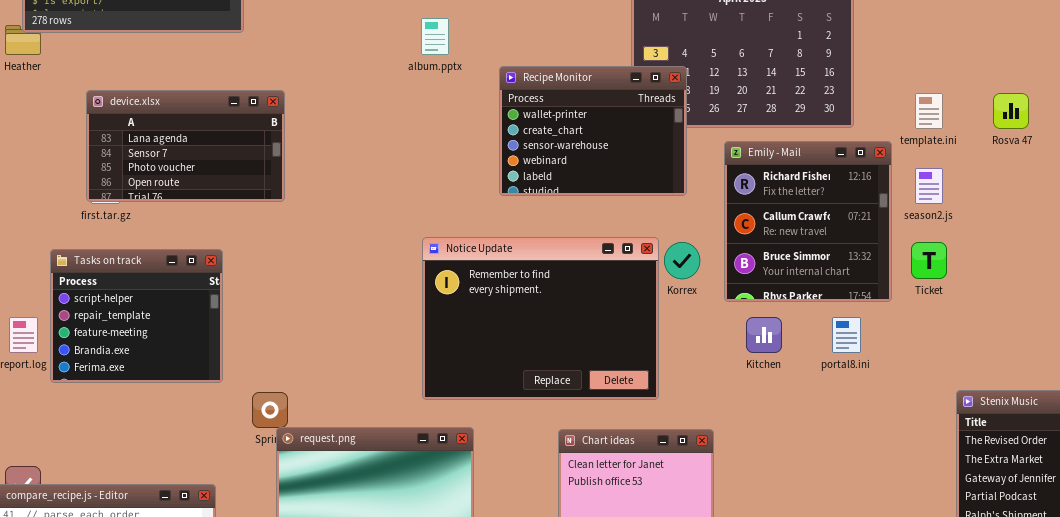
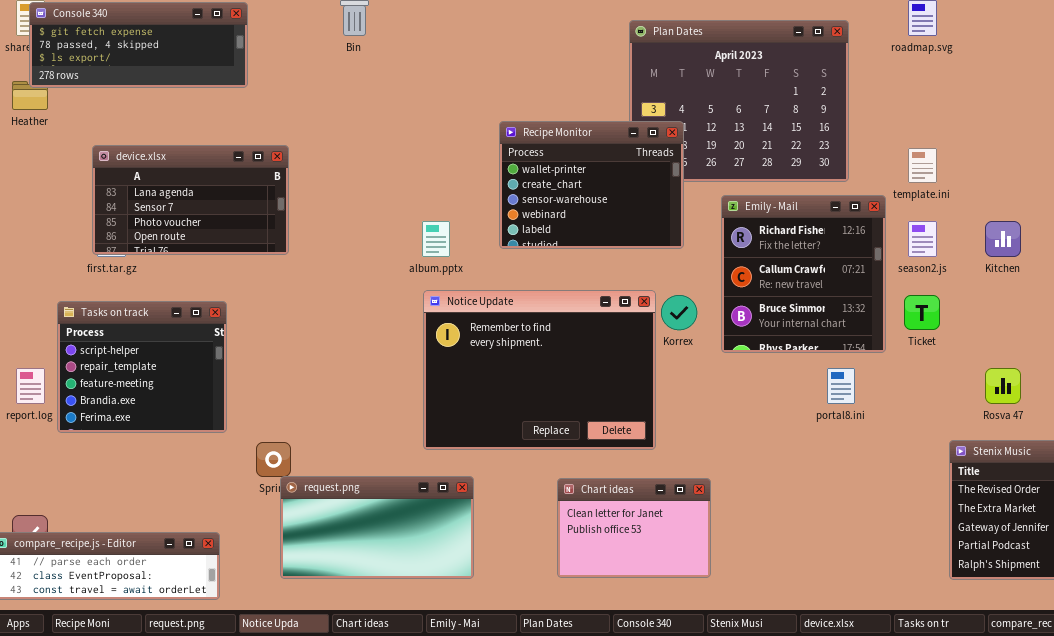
album.pptx: [421,18,449,55] -> [422,221,450,257], moved
Rosva 47: [993,93,1029,129] -> [985,368,1021,404], moved
Kitchen: [746,317,782,353] -> [985,221,1021,257], moved

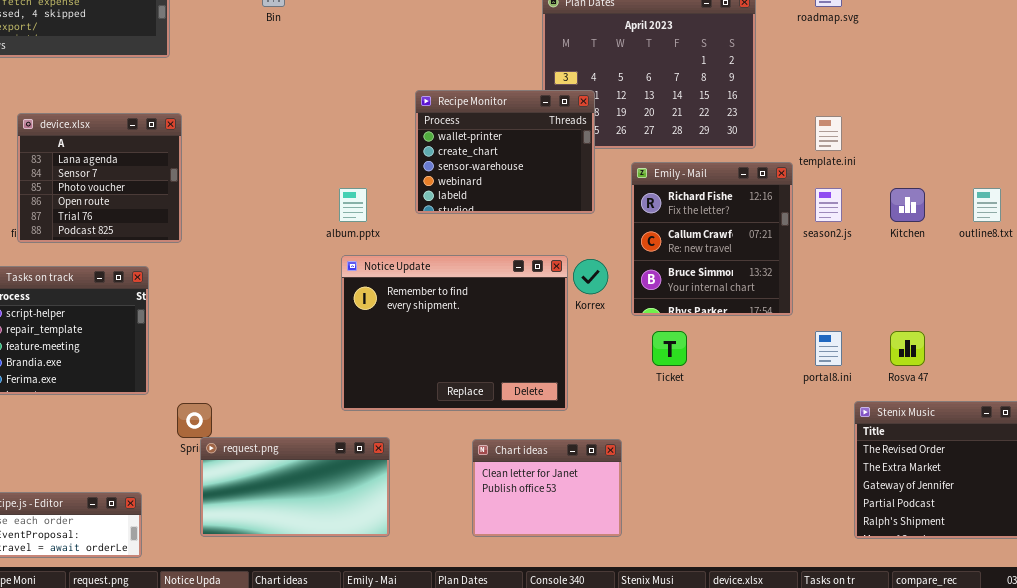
device.xlsx: [92,145,289,255] -> [17,113,182,243], resized
Ticket: [904,295,940,330] -> [652,331,687,366], moved
portal8.ini: [827,368,855,404] -> [815,331,842,366], moved

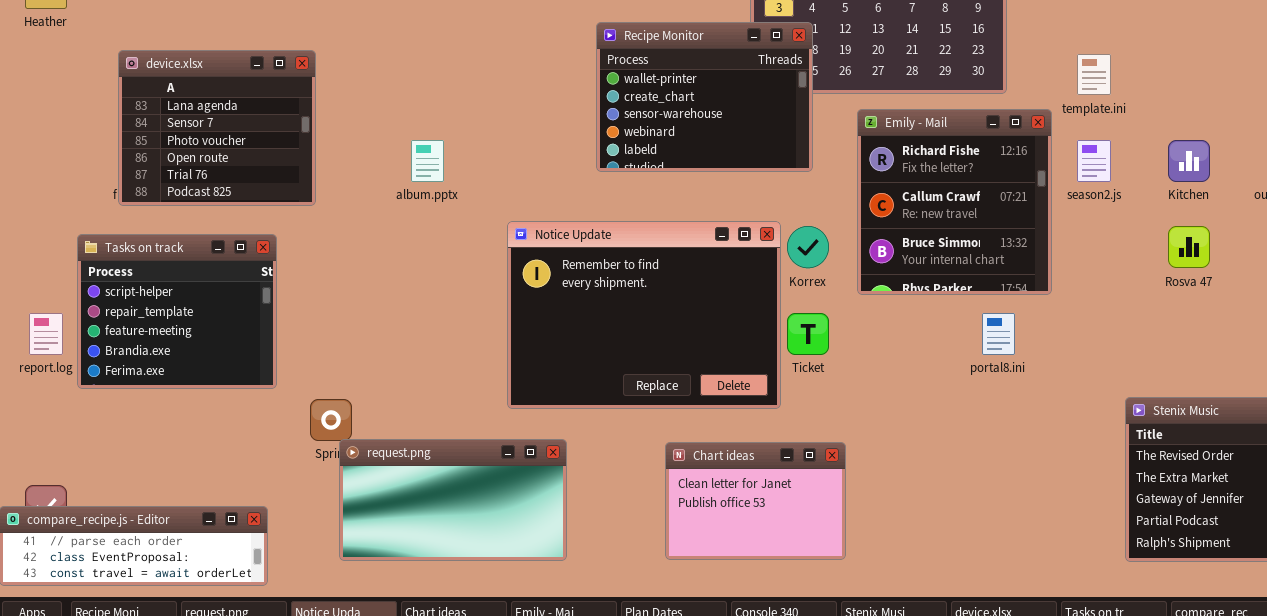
album.pptx: [339,188,367,222] -> [411,140,444,182], moved
Ticket: [652,331,687,366] -> [787,313,829,355], moved
portal8.ini: [815,331,842,366] -> [982,313,1015,355], moved
Rosva 47: [890,331,925,366] -> [1168,226,1210,268], moved

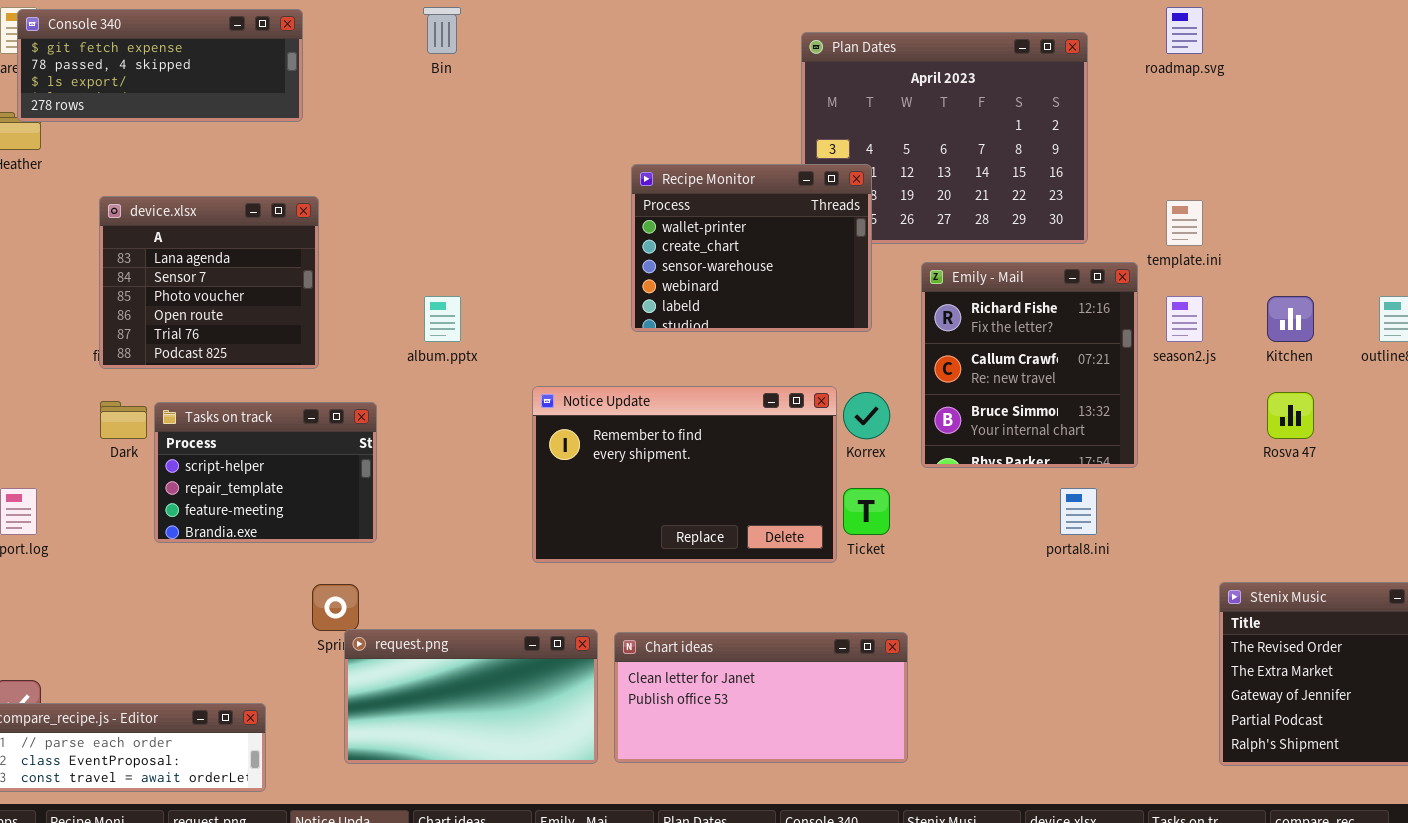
Notice Update: [507,221,781,409] -> [532,386,837,563], resized
Tasks on track: [77,234,277,389] -> [154,402,377,543], moved, resized
Chart ideas: [665,442,846,560] -> [614,632,908,763], resized

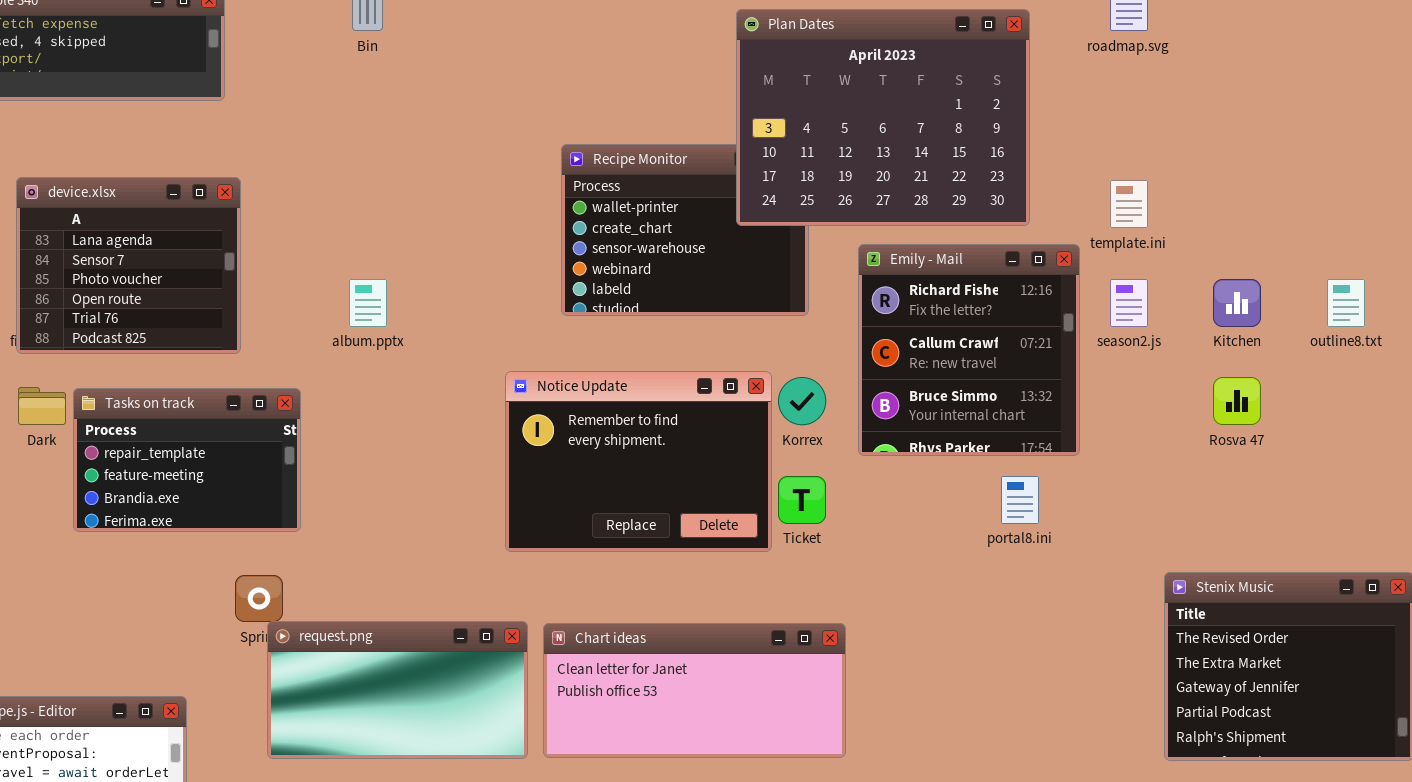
Plan Dates: [801,32,1088,244] -> [736,9,1030,226], raised
Notice Update: [532,386,837,563] -> [505,371,772,552], resized
Tasks on track: [154,402,377,543] -> [73,388,301,532], scrolled down 1 row

